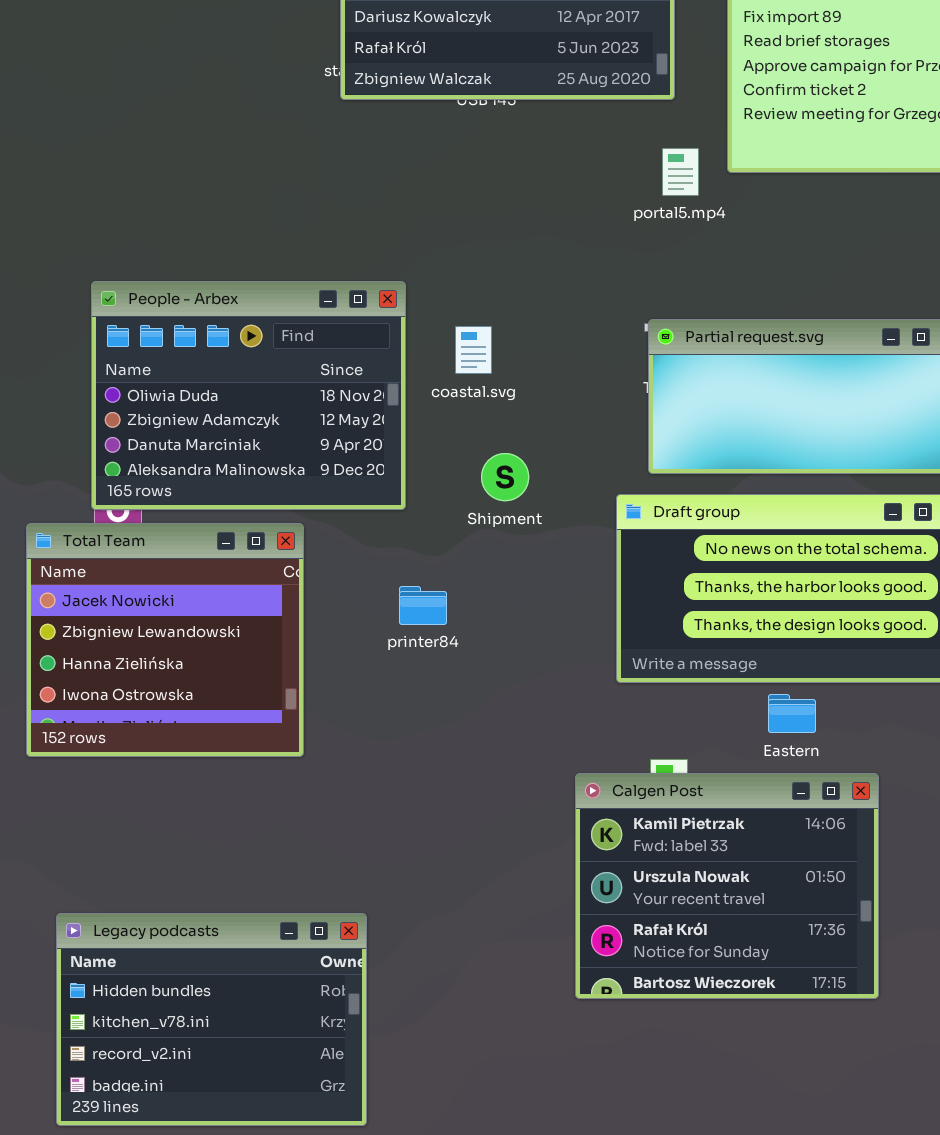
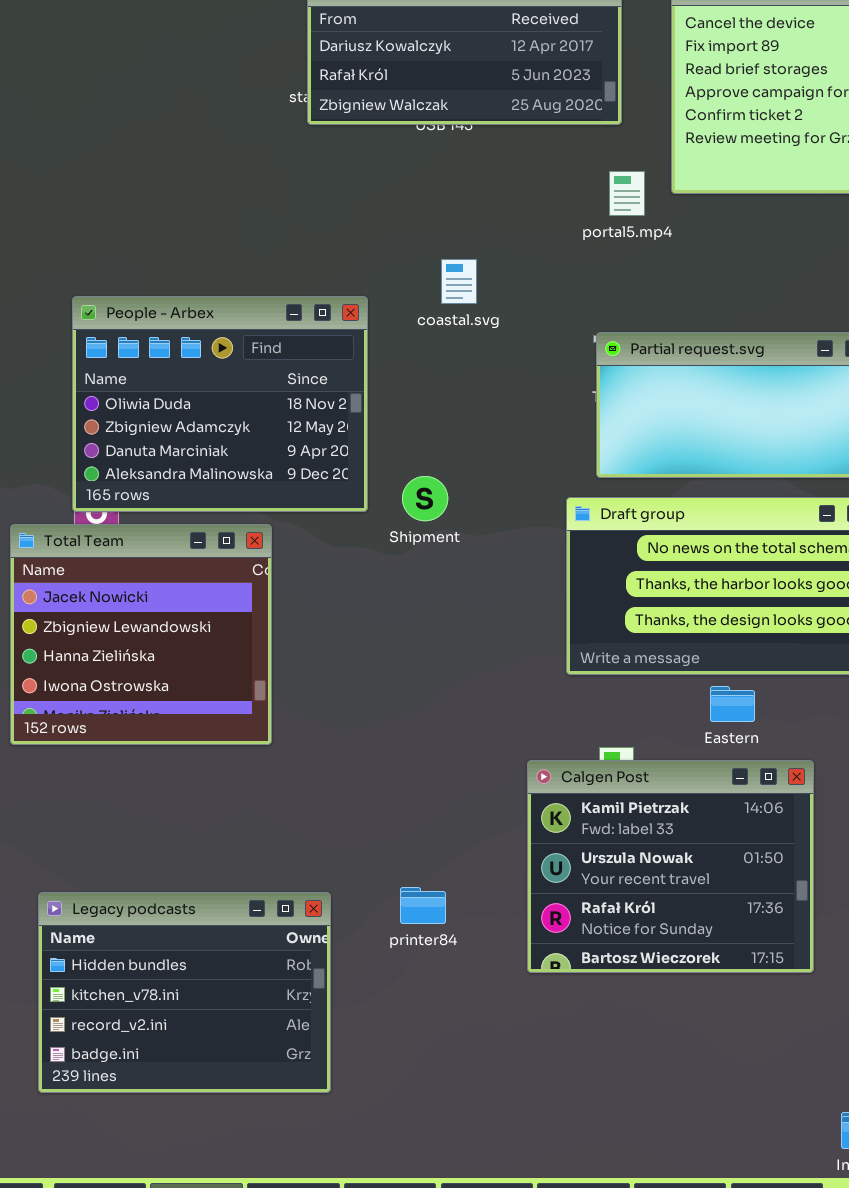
coastal.svg: [455,326,492,374] -> [441,259,477,304], moved
Shipment: [481,453,529,501] -> [402,476,448,521], moved
printer84: [399,586,447,625] -> [400,887,446,924], moved

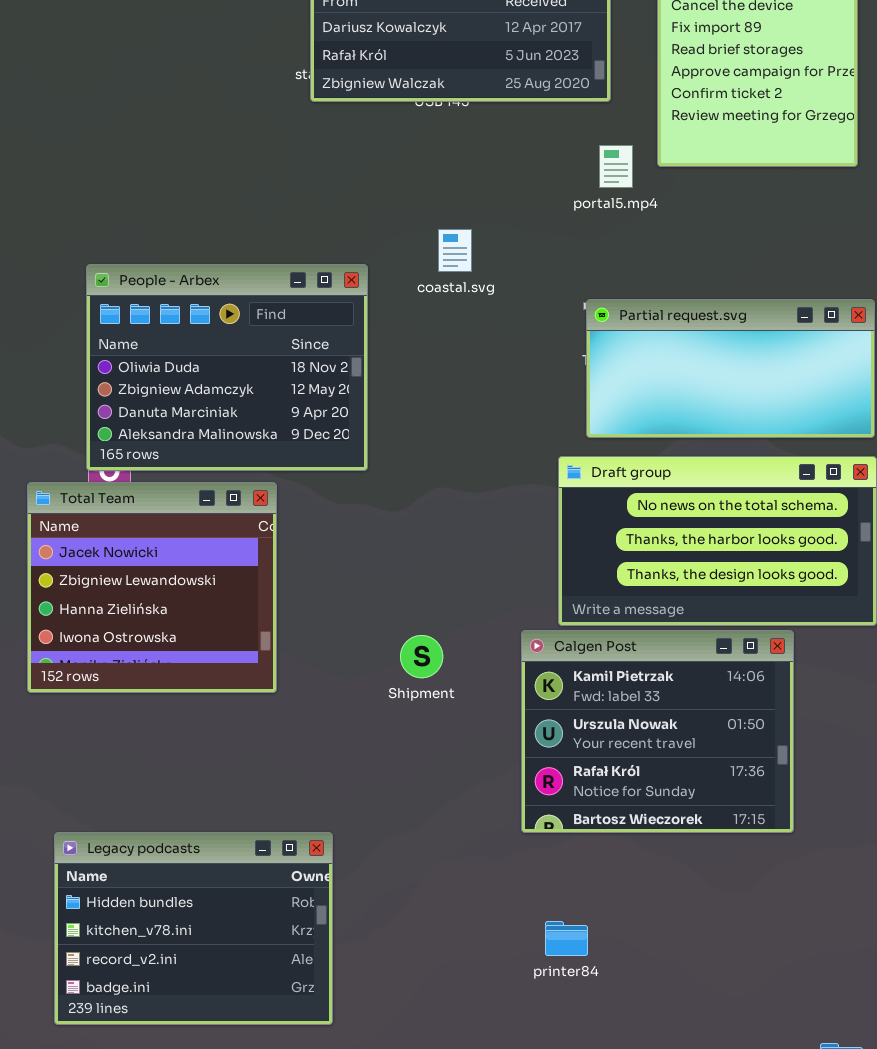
Shipment: [402,476,448,521] -> [400,635,443,678], moved
Calgen Post: [527,760,814,973] -> [521,630,794,833], moved
printer84: [400,887,446,924] -> [545,921,588,956], moved

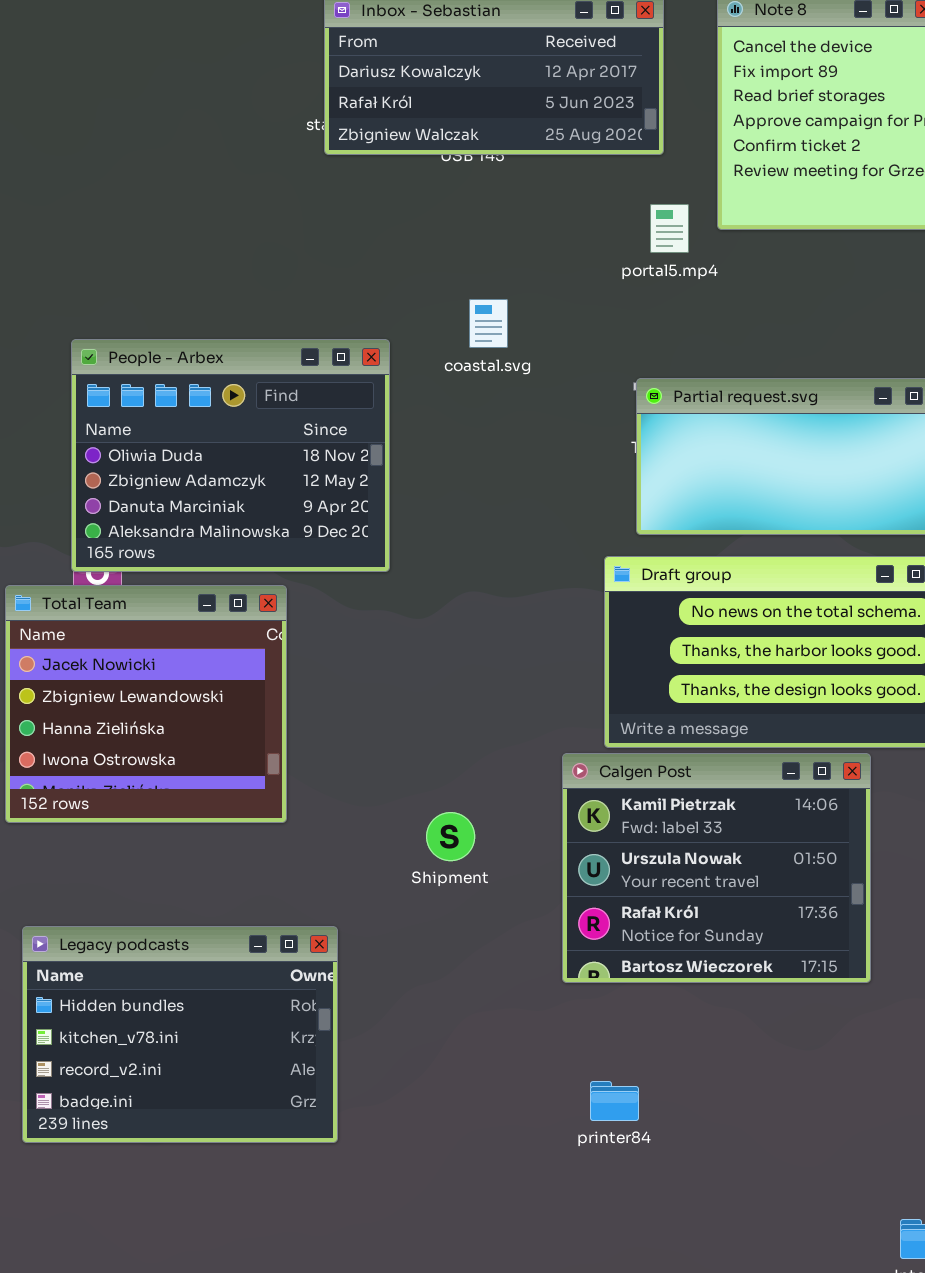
Shipment: [400,635,443,678] -> [426,812,475,861], moved
Legacy podcasts: [54,832,333,1025] -> [22,926,338,1143], moved

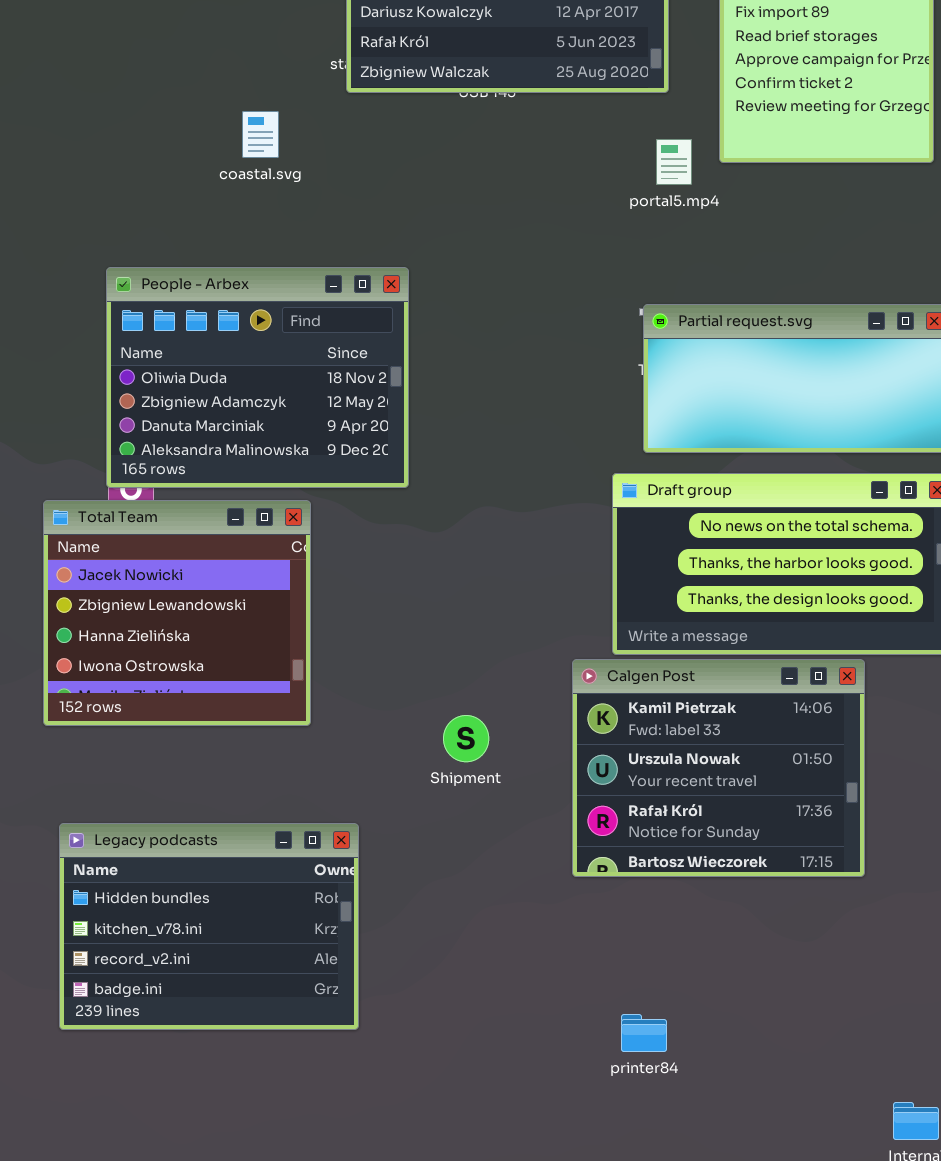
coastal.svg: [469,299,508,348] -> [242,111,279,158], moved
printer84: [590,1081,639,1121] -> [621,1014,667,1052], moved

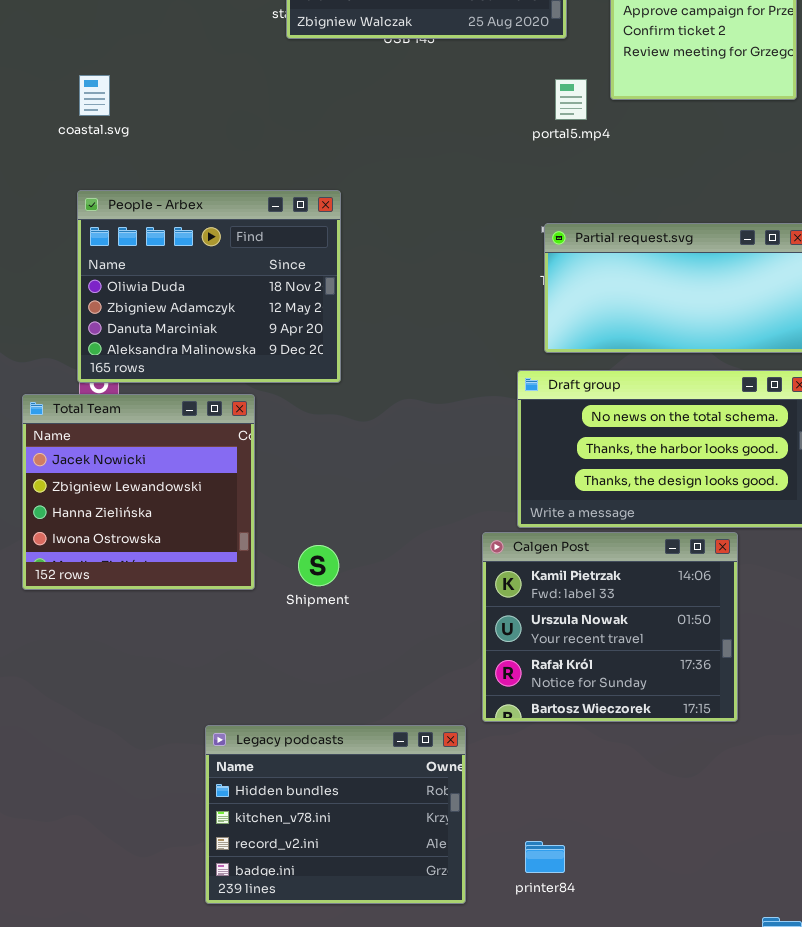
coastal.svg: [242,111,279,158] -> [79,75,110,116], moved
Shipment: [443,715,489,762] -> [298,545,339,586], moved
Legacy podcasts: [59,823,359,1030] -> [205,725,466,904], moved

